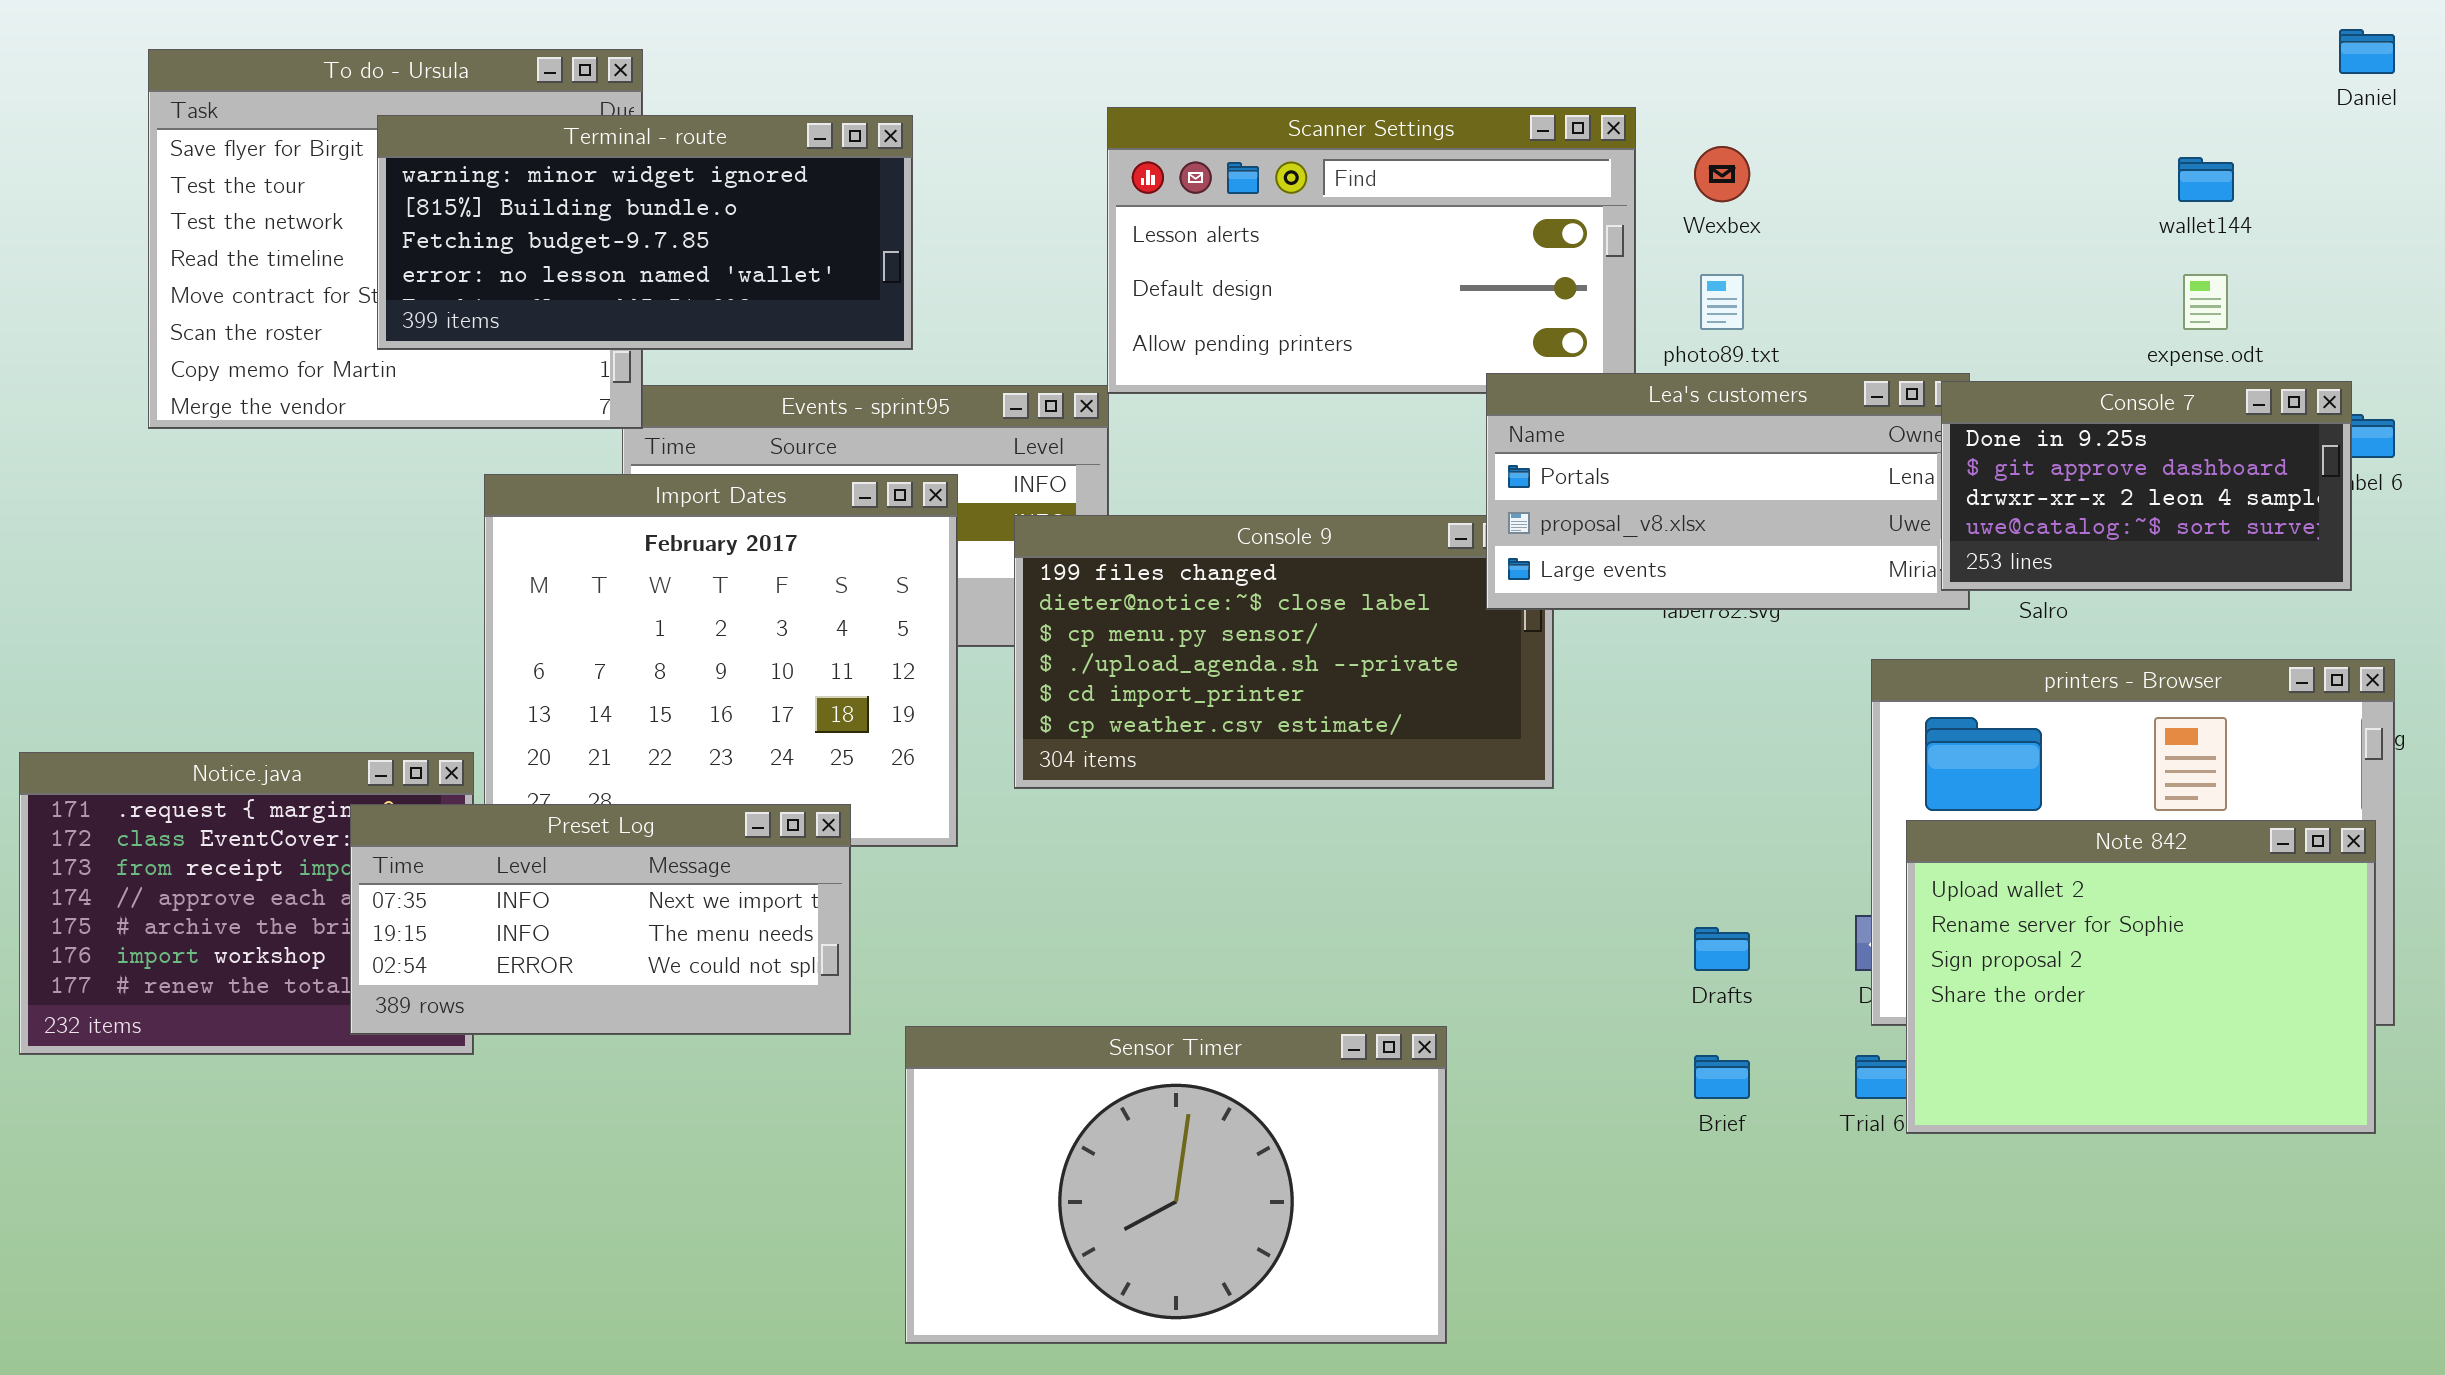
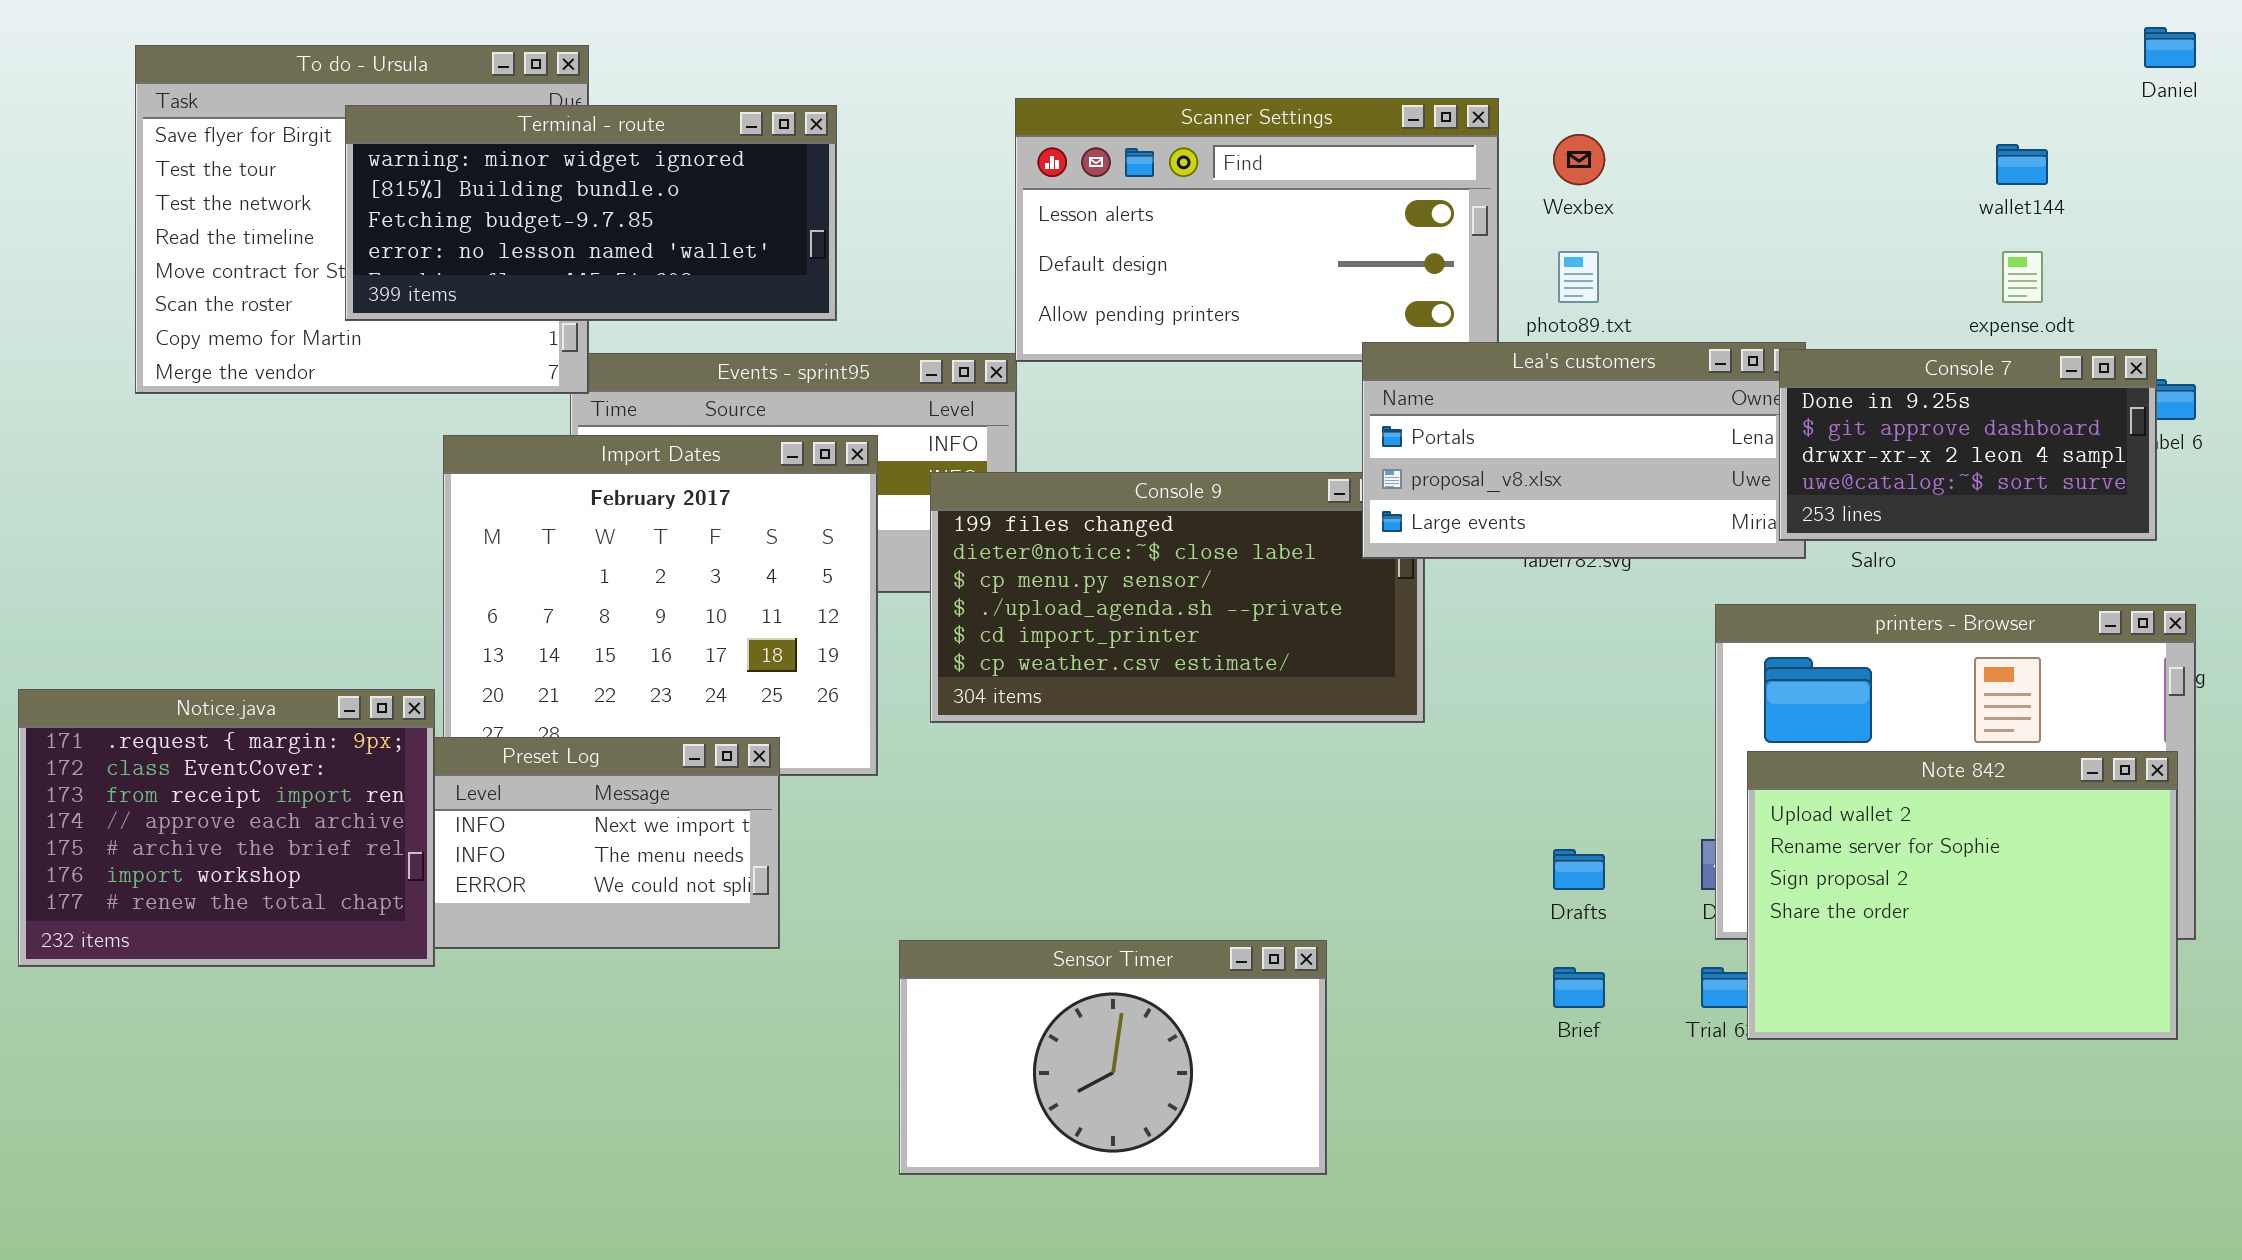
Notice.java: [19,752,474,1055] -> [18,689,435,967], raised
Sensor Timer: [905,1026,1447,1344] -> [899,940,1327,1175], resized

